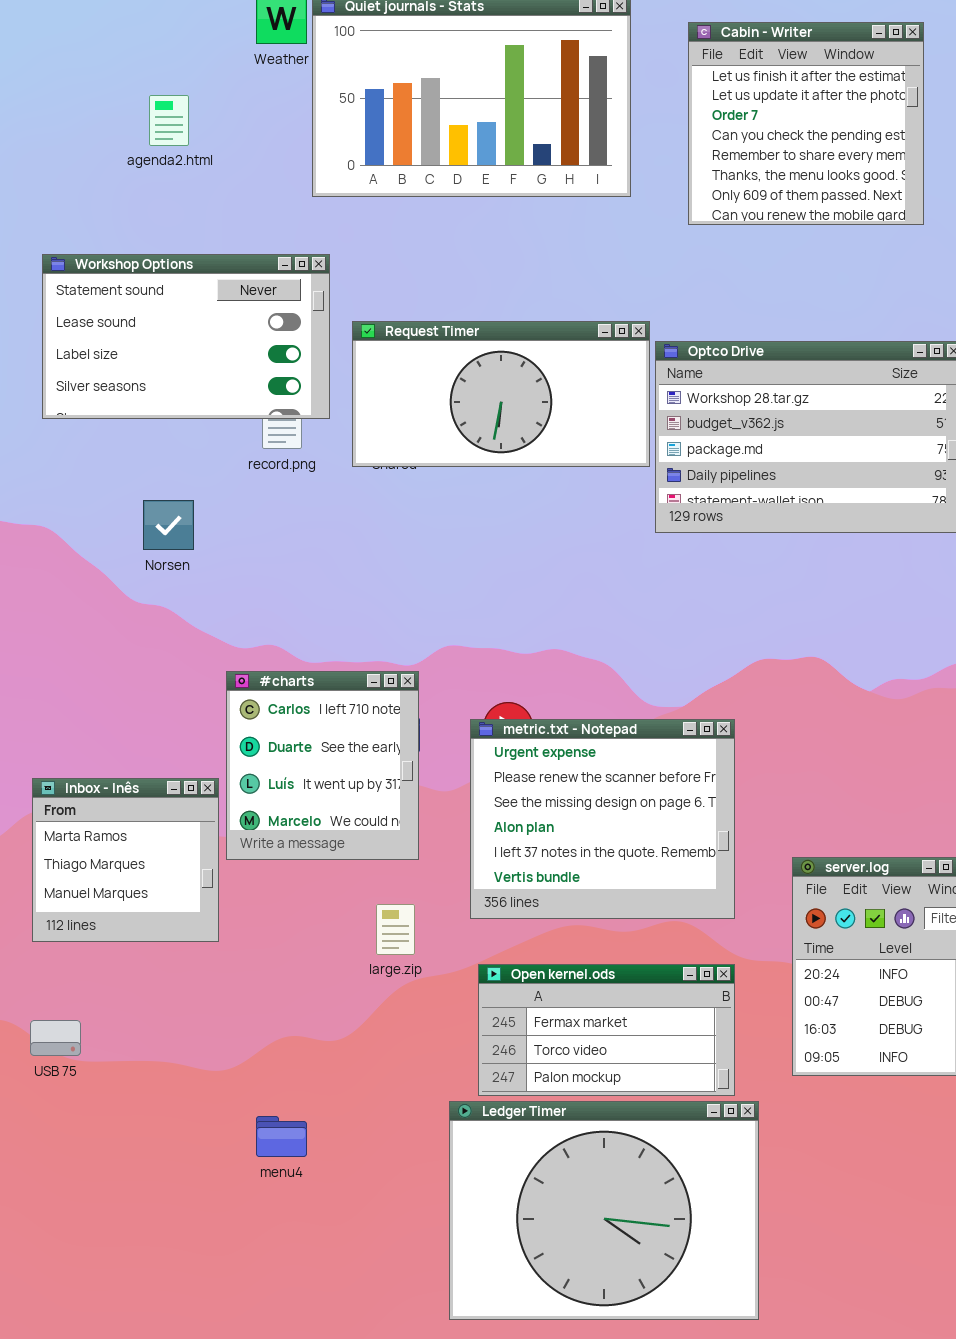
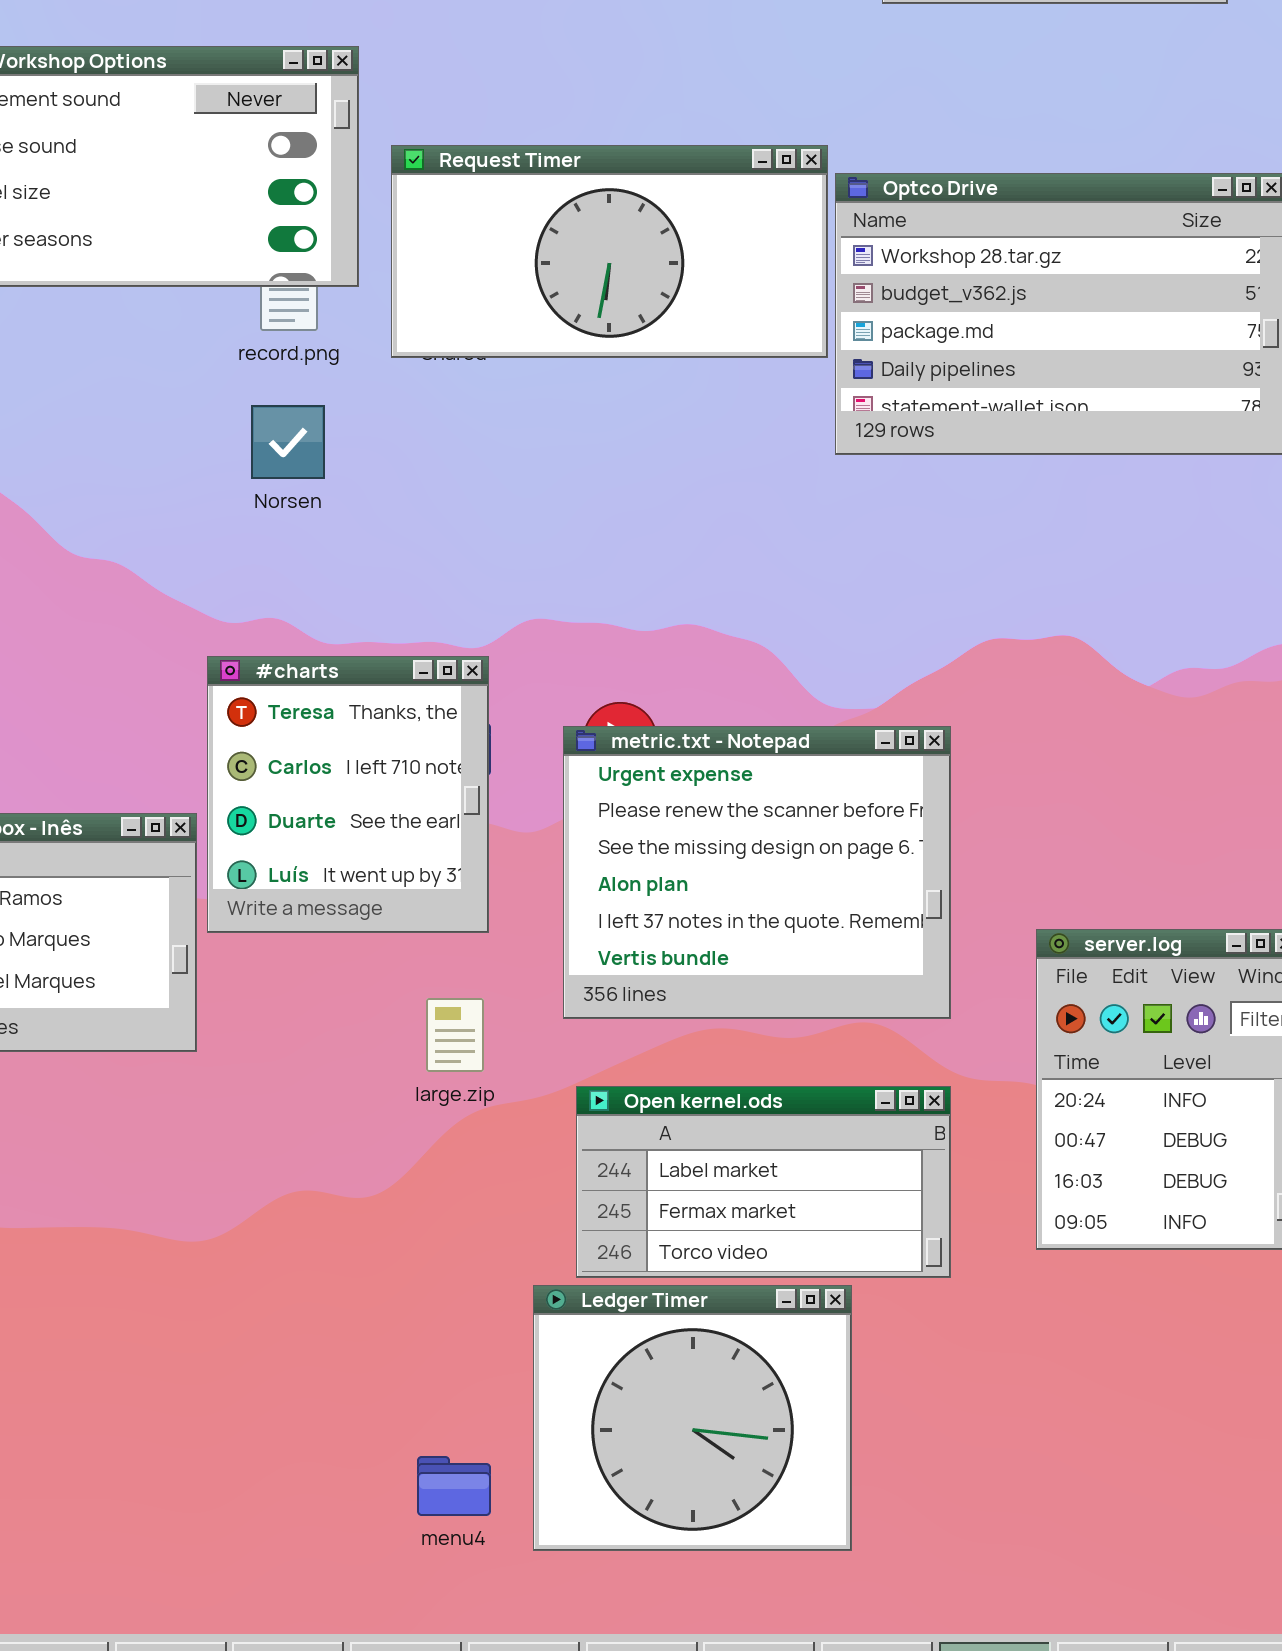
Norsen: [143,500,194,550] -> [251,405,325,479], moved
#charts: [226,671,419,860] -> [207,656,489,933], scrolled up 1 row
Open kernel.ods: [478,964,735,1096] -> [576,1086,951,1278], scrolled up 1 row
Ledger Timer: [449,1101,759,1320] -> [533,1285,852,1551], resized
menu4: [256,1116,307,1157] -> [417,1456,491,1516], moved

